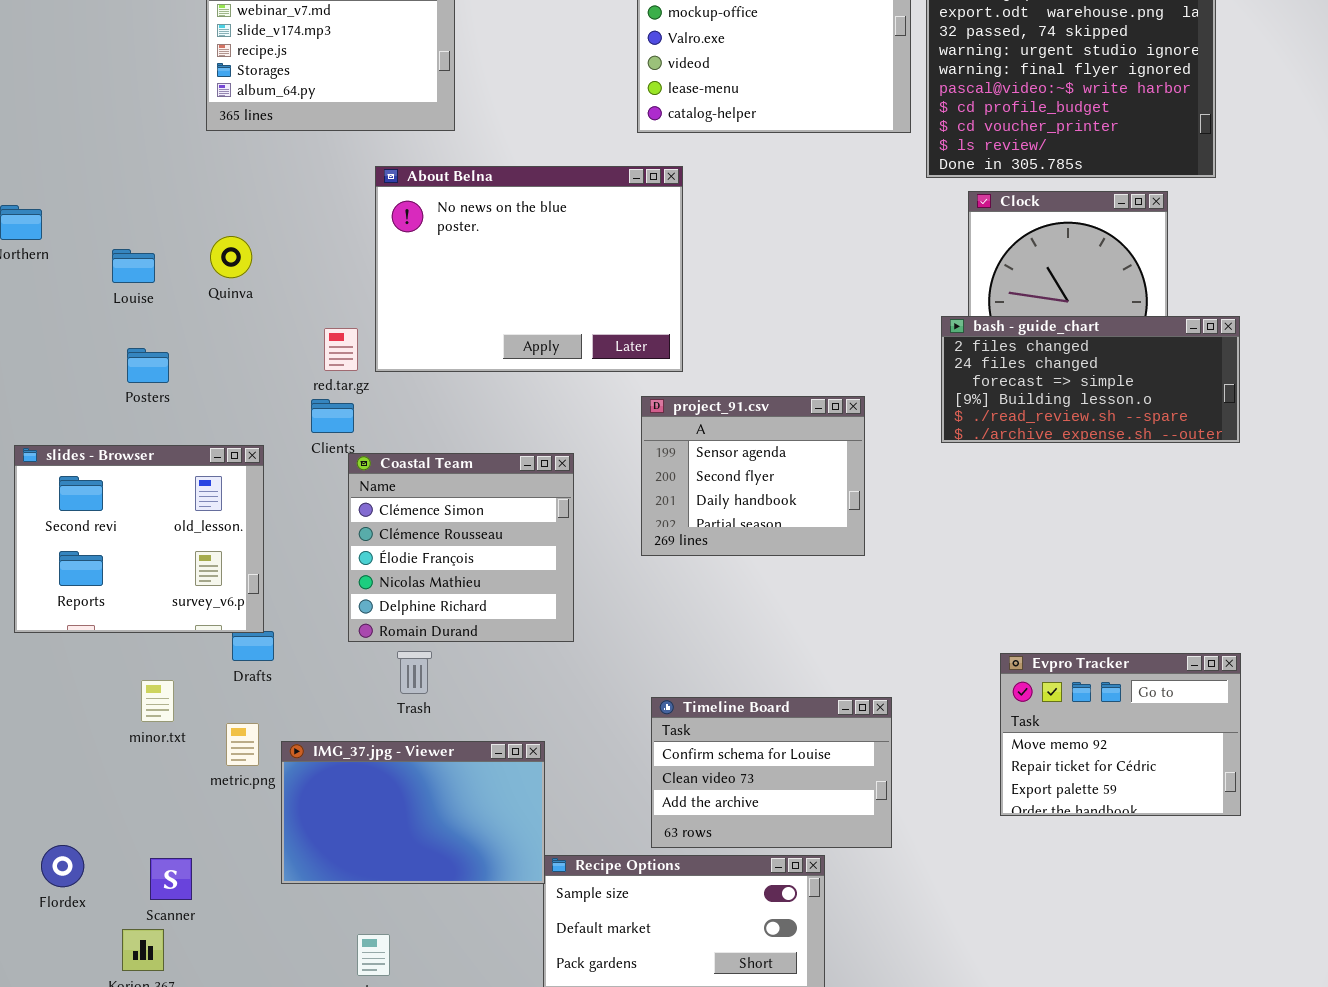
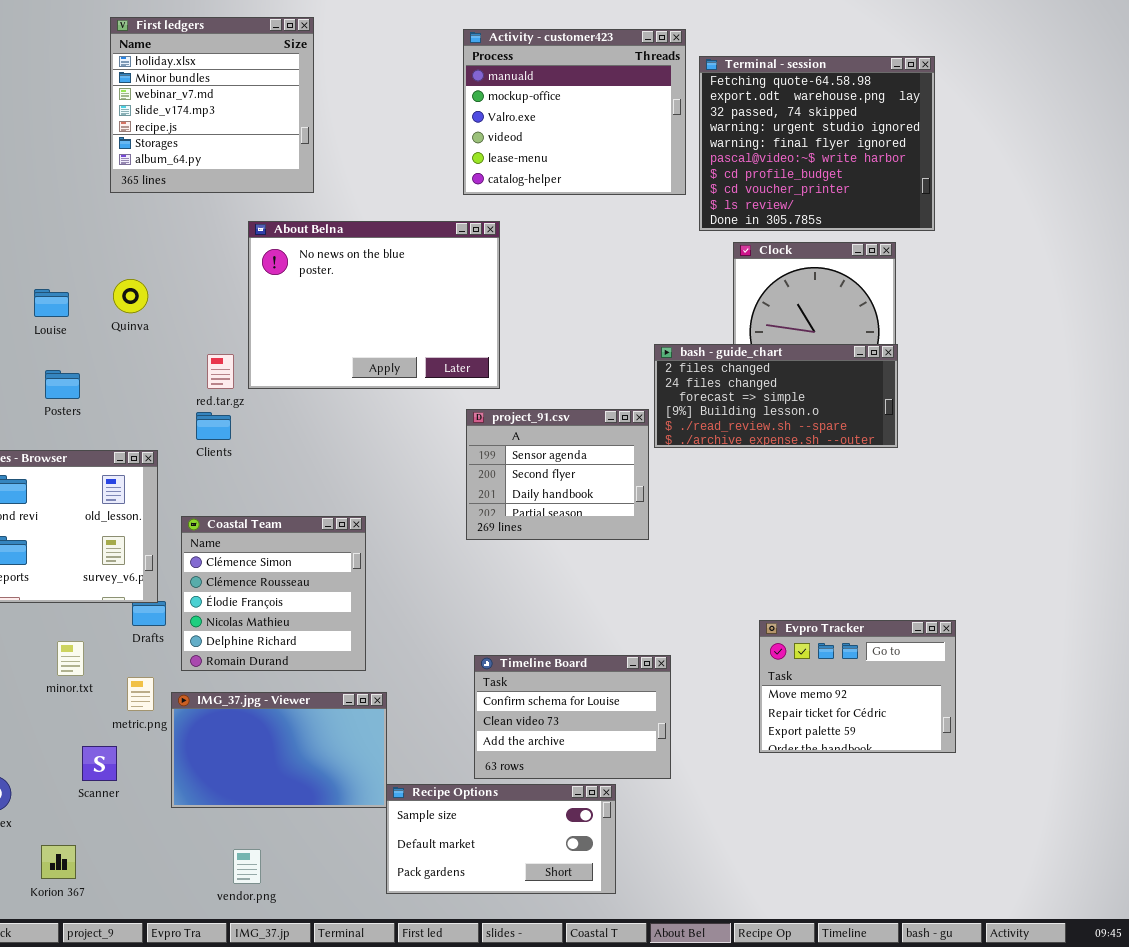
bash - guide_chart: [941,316,1240,443] -> [654,344,898,448], moved
Coastal Team: [348,453,574,642] -> [181,516,366,671], moved
Scanner: [150,858,192,900] -> [82,746,117,781], moved

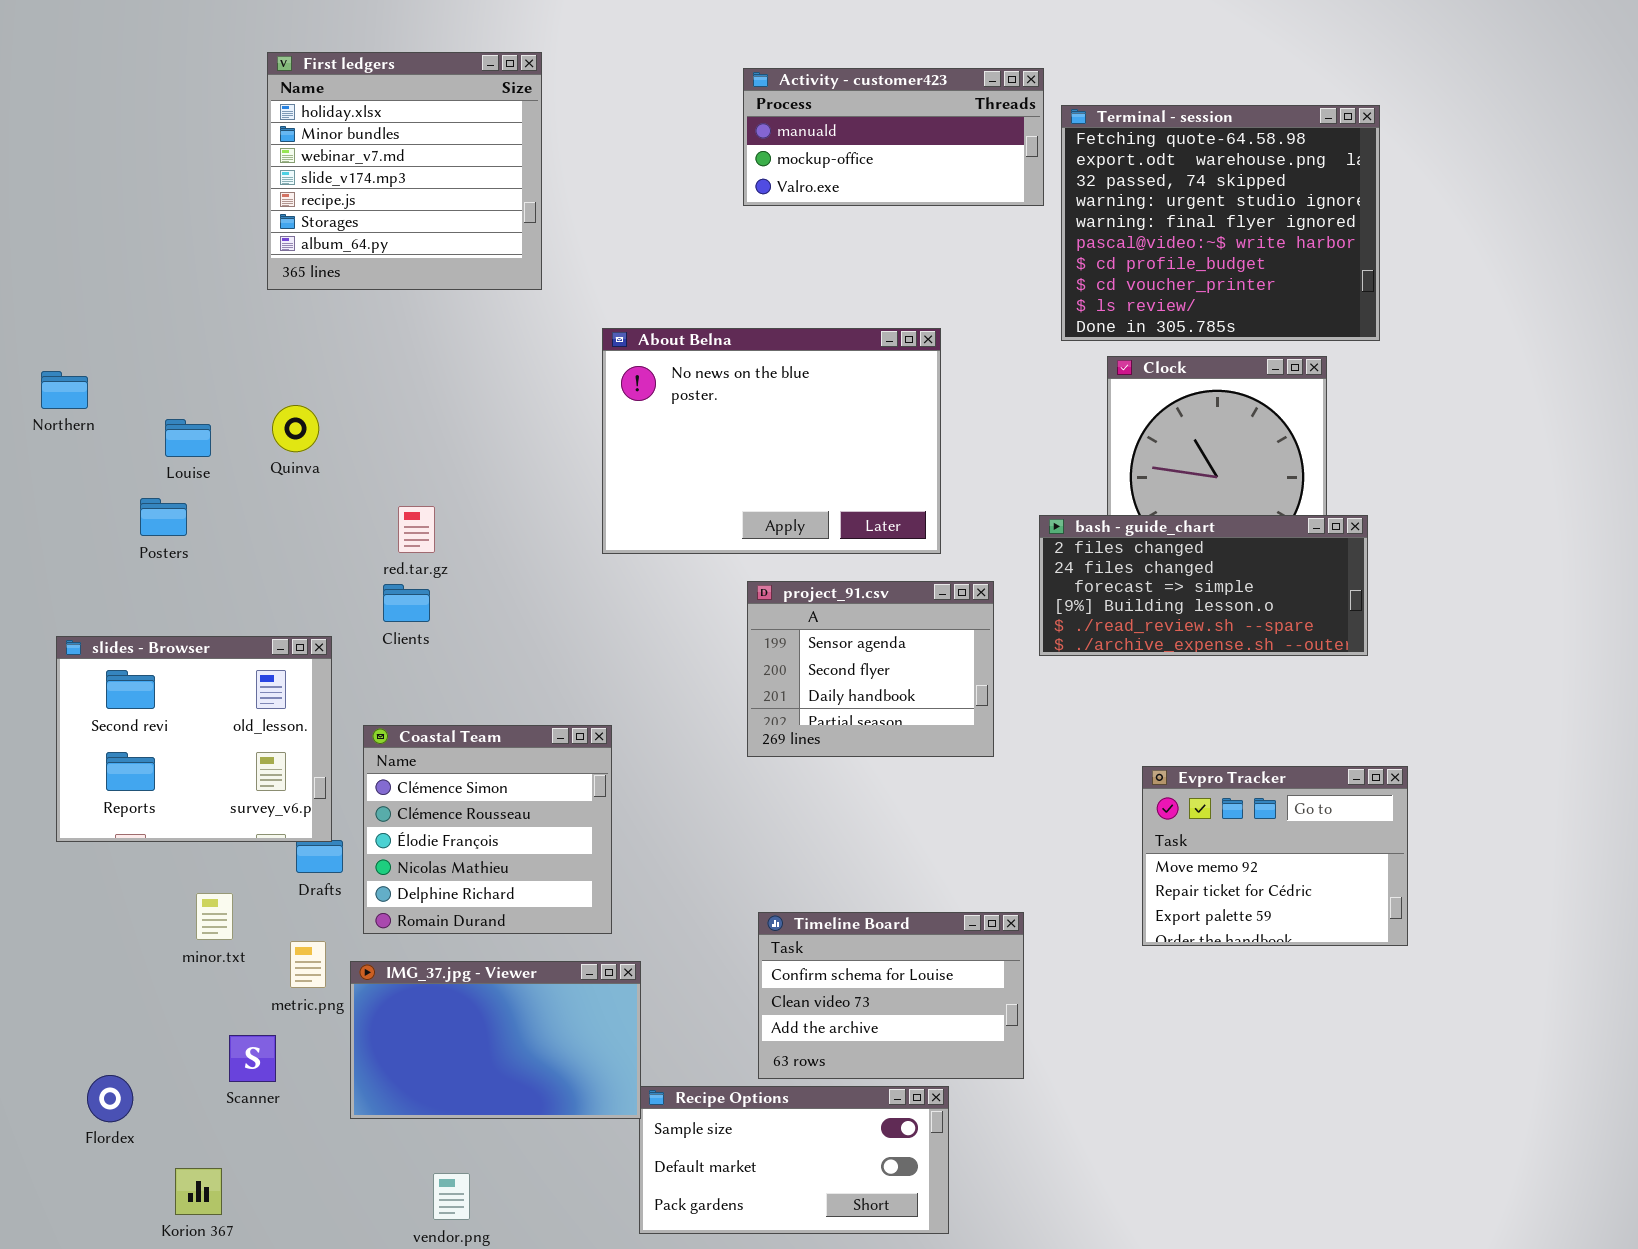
Activity - customer423: [463,29,686,195] -> [743,68,1044,206], resized
About Belna: [248,221,500,389] -> [602,328,941,554], moved
bash - guide_chart: [654,344,898,448] -> [1039,515,1368,656], moved
Posters: [45,370,80,399] -> [140,498,187,536], moved
Evpro Tracker: [759,620,956,753] -> [1142,766,1408,946], moved

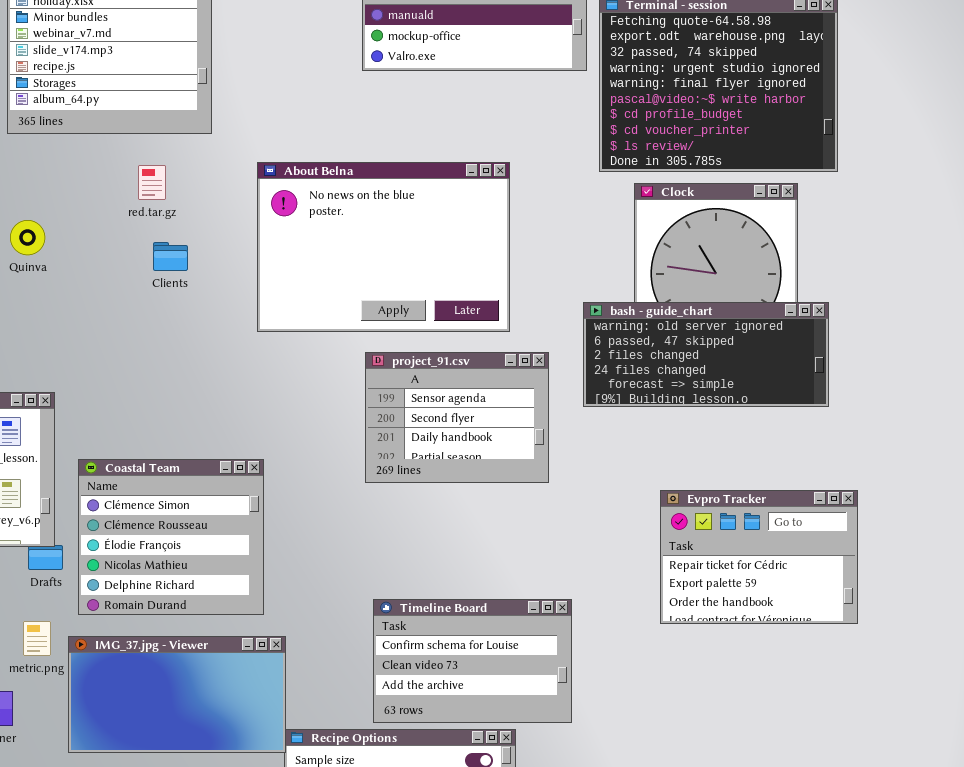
red.tar.gz: [398,506,435,553] -> [138,165,166,200], moved
bash - guide_chart: [1039,515,1368,656] -> [583,302,829,407], scrolled up 2 rows
Clients: [383,584,430,622] -> [153,242,188,271], moved
Evpro Tracker: [1142,766,1408,946] -> [660,490,858,624], scrolled down 1 row

